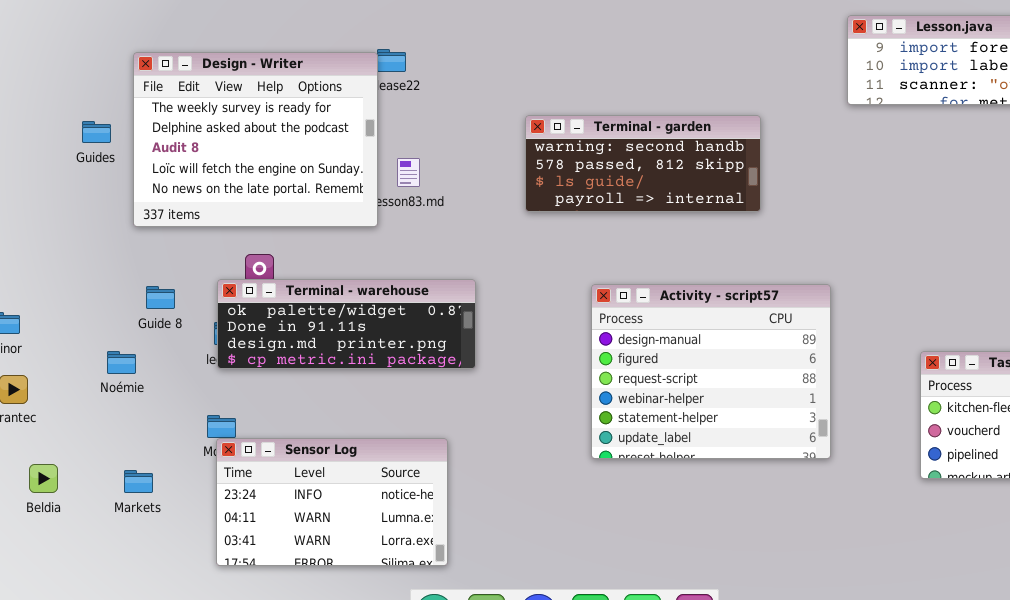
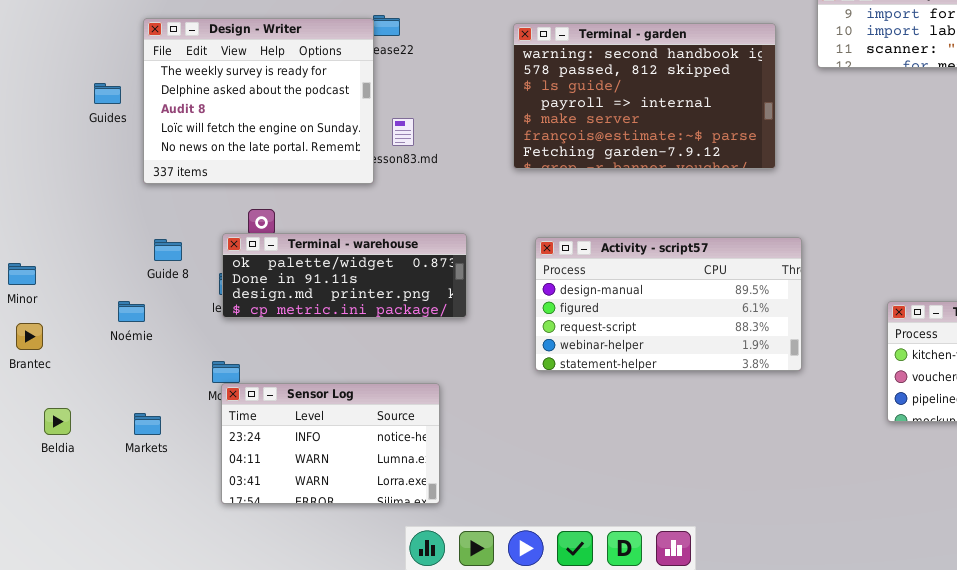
Terminal - garden: [525,115,761,212] -> [513,23,776,169], resized
Activity - script57: [591,284,831,459] -> [535,237,802,371], resized

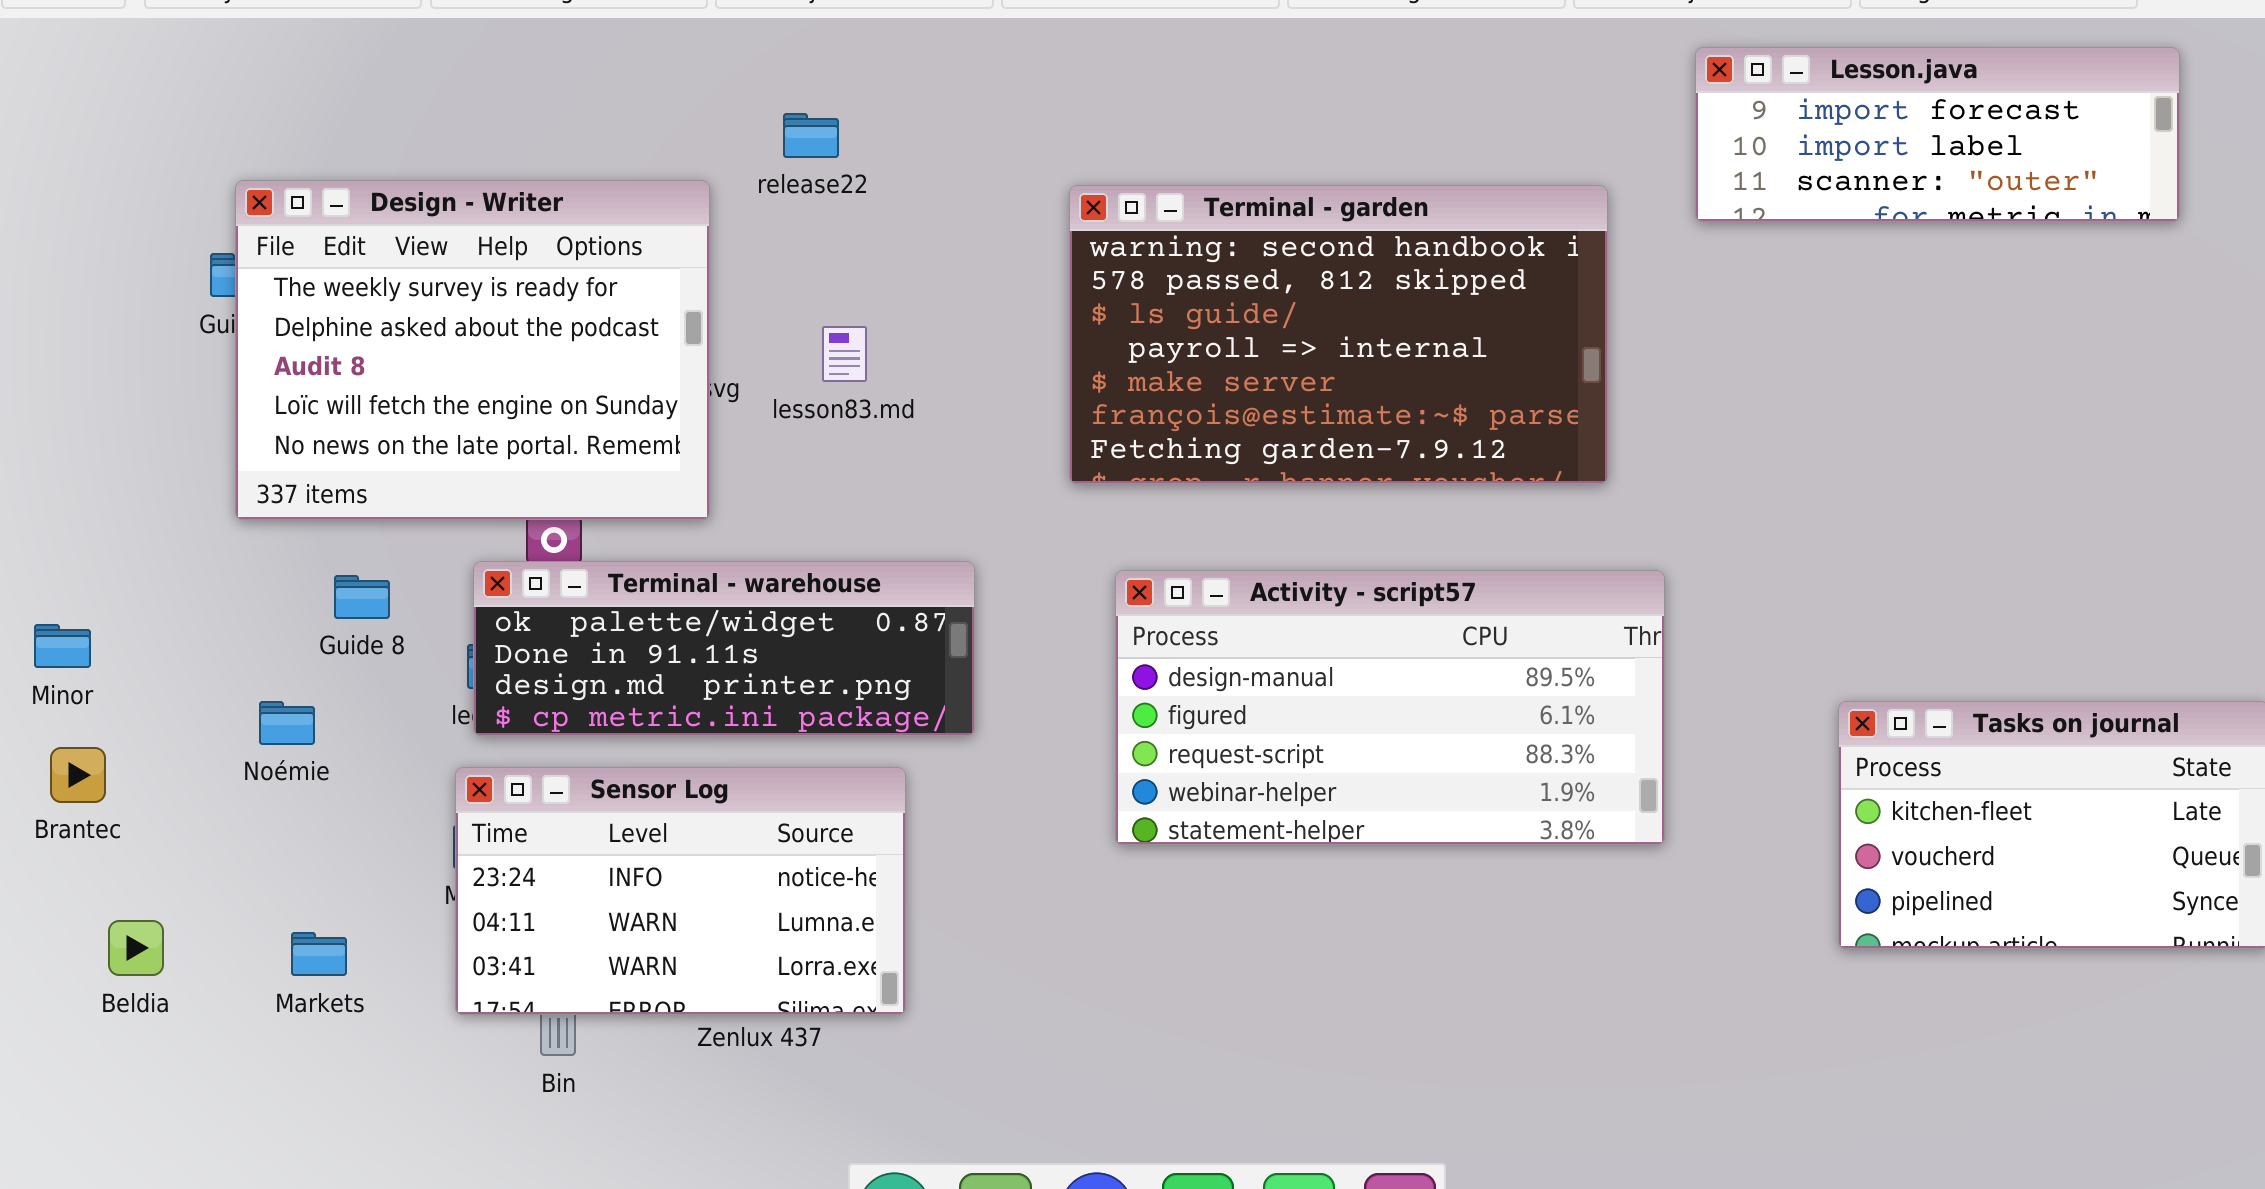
Design - Writer: [143,18,374,184] -> [235,180,710,520], moved
Terminal - garden: [513,23,776,169] -> [1069,185,1608,484], moved
Sensor Log: [221,383,440,504] -> [455,767,906,1015], moved

